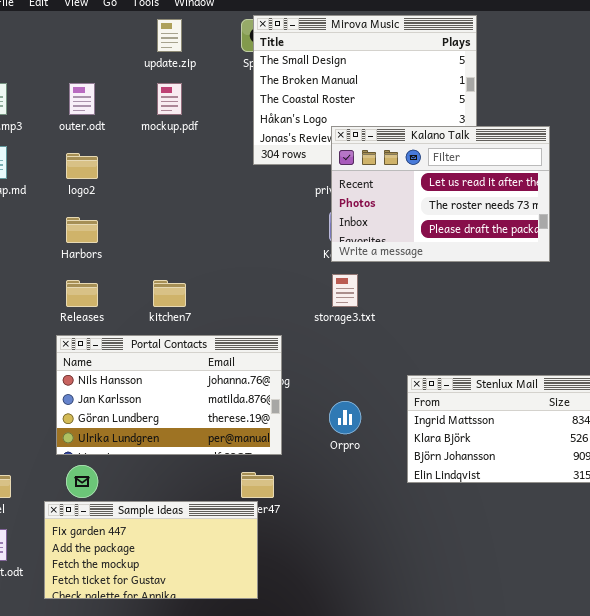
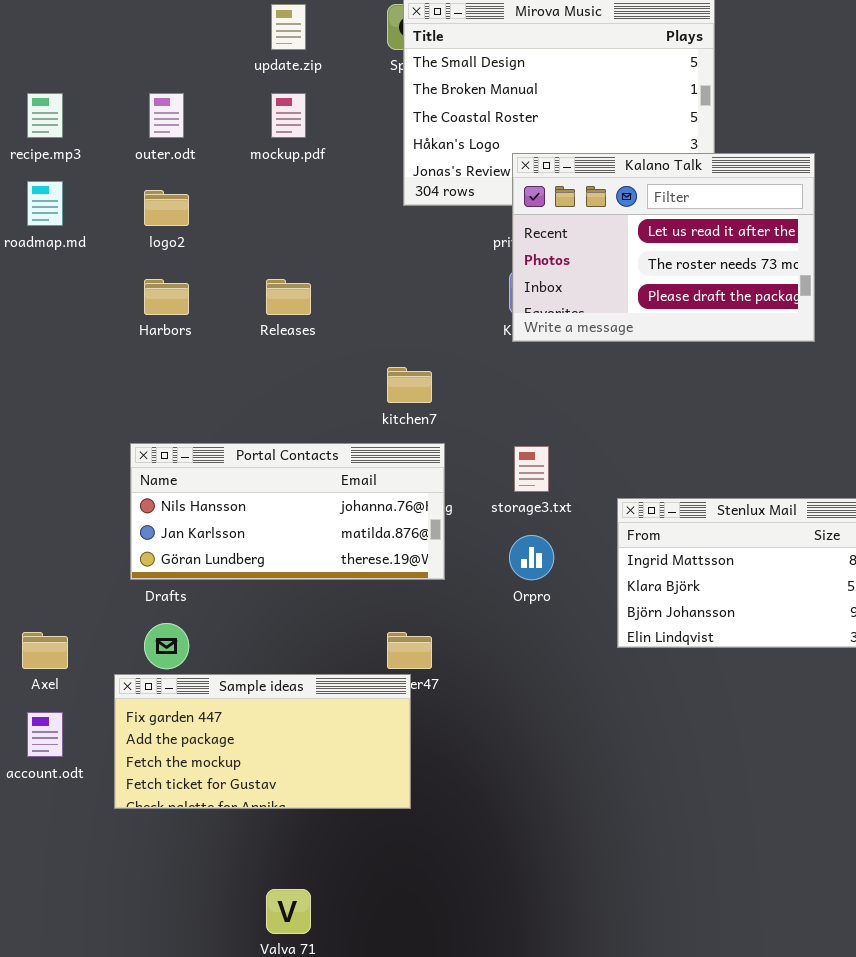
storage3.txt: [332,274,358,307] -> [514,446,549,492], moved
Releases: [66,280,98,307] -> [266,279,311,315], moved
kitchen7: [153,280,186,307] -> [387,367,432,403], moved
Portal Contacts: [56,335,282,455] -> [130,443,445,580], resized

